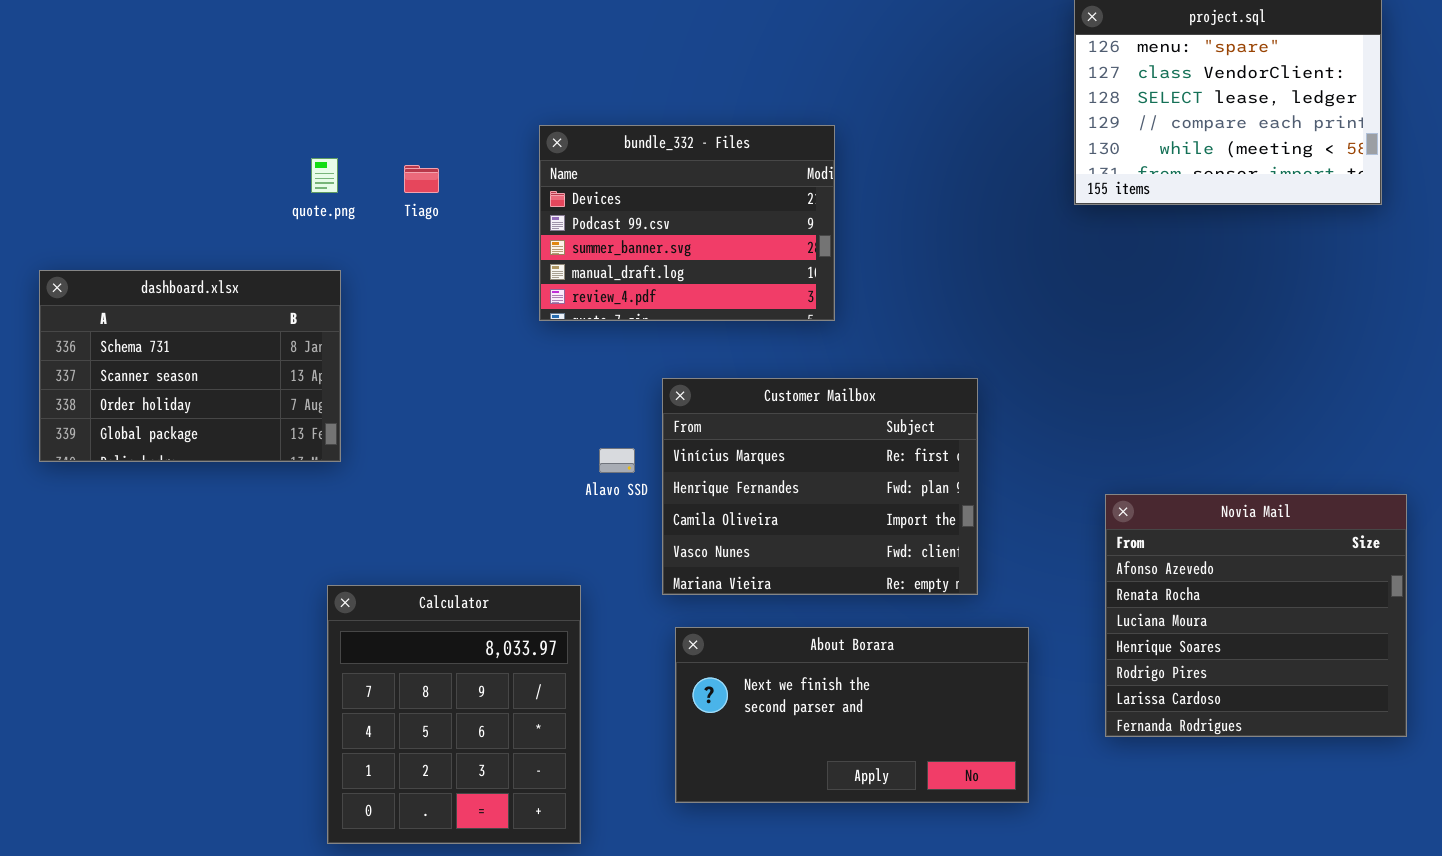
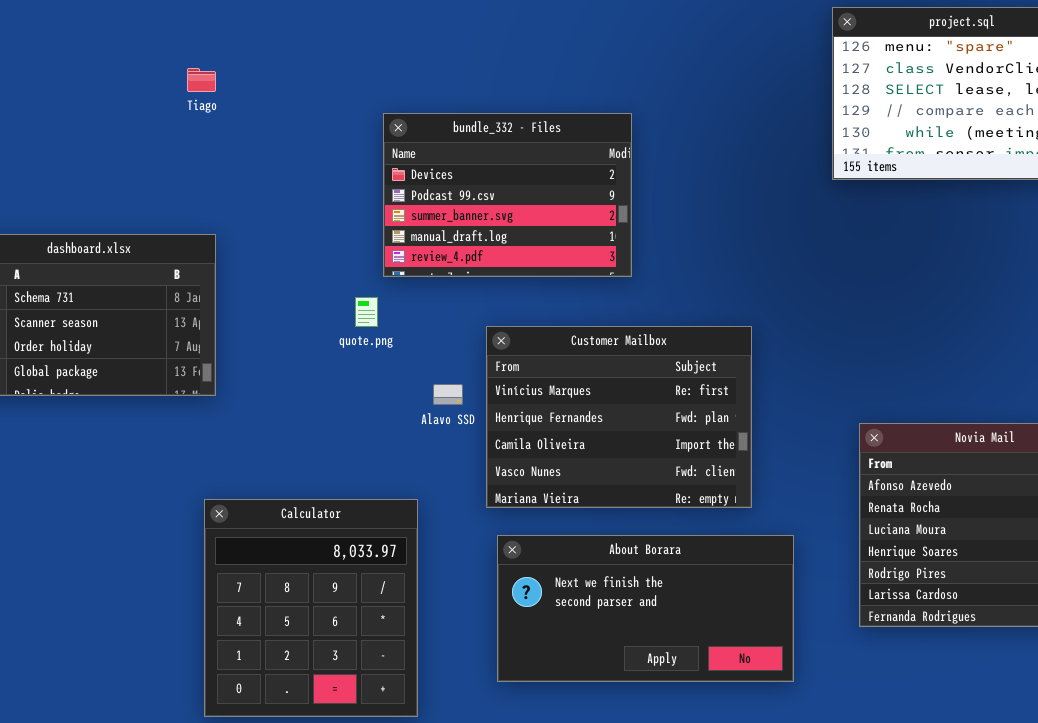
quote.png: [311,158,338,193] -> [355,297,378,327], moved
Tiago: [404,165,439,193] -> [187,68,216,92], moved

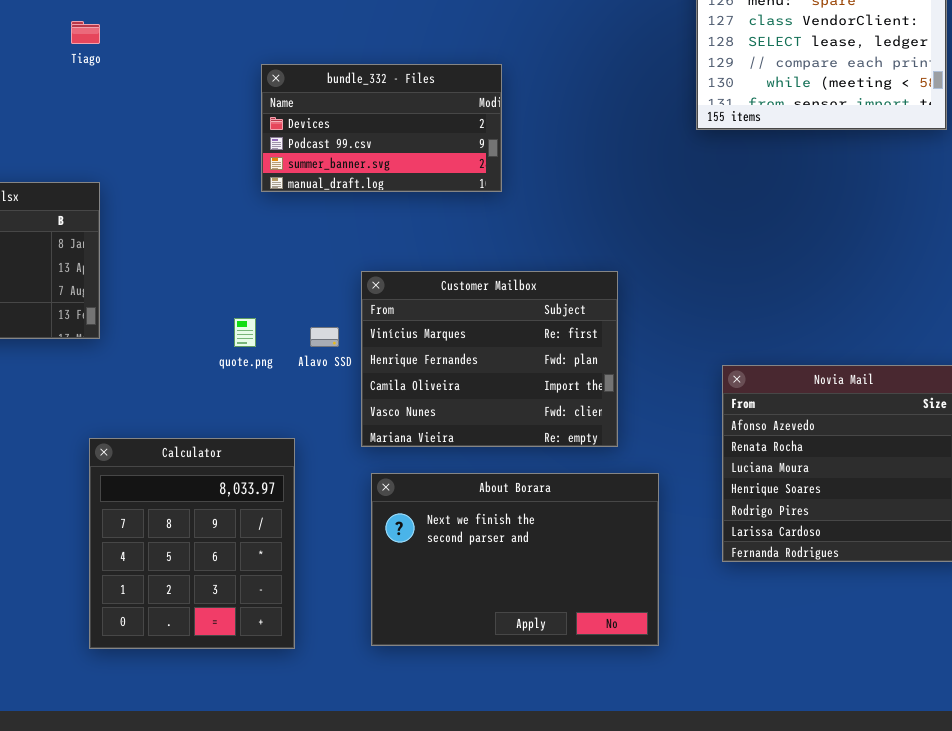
bundle_332 - Files: [383,113,632,277] -> [261,64,502,192], resized
quote.png: [355,297,378,327] -> [234,318,256,347], moved
About Borara: [497,535,794,682] -> [371,473,659,646], resized

